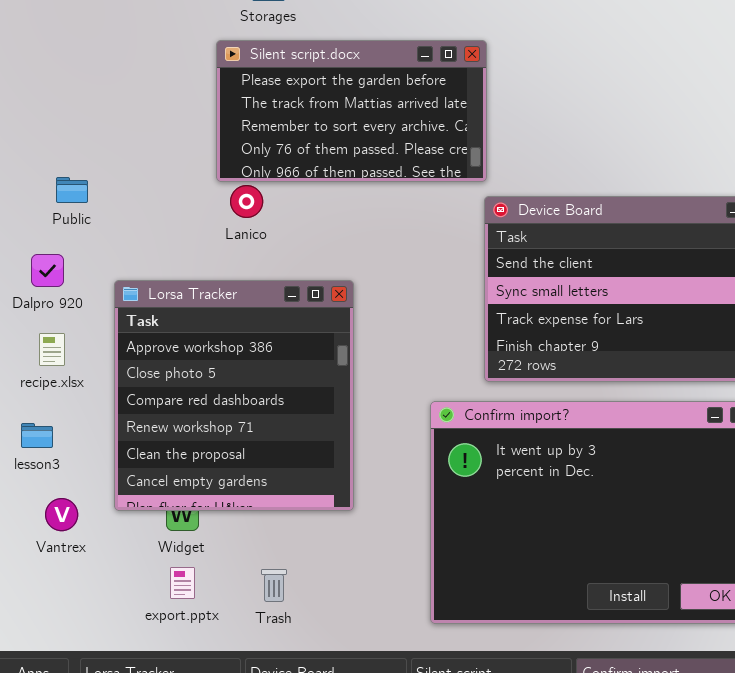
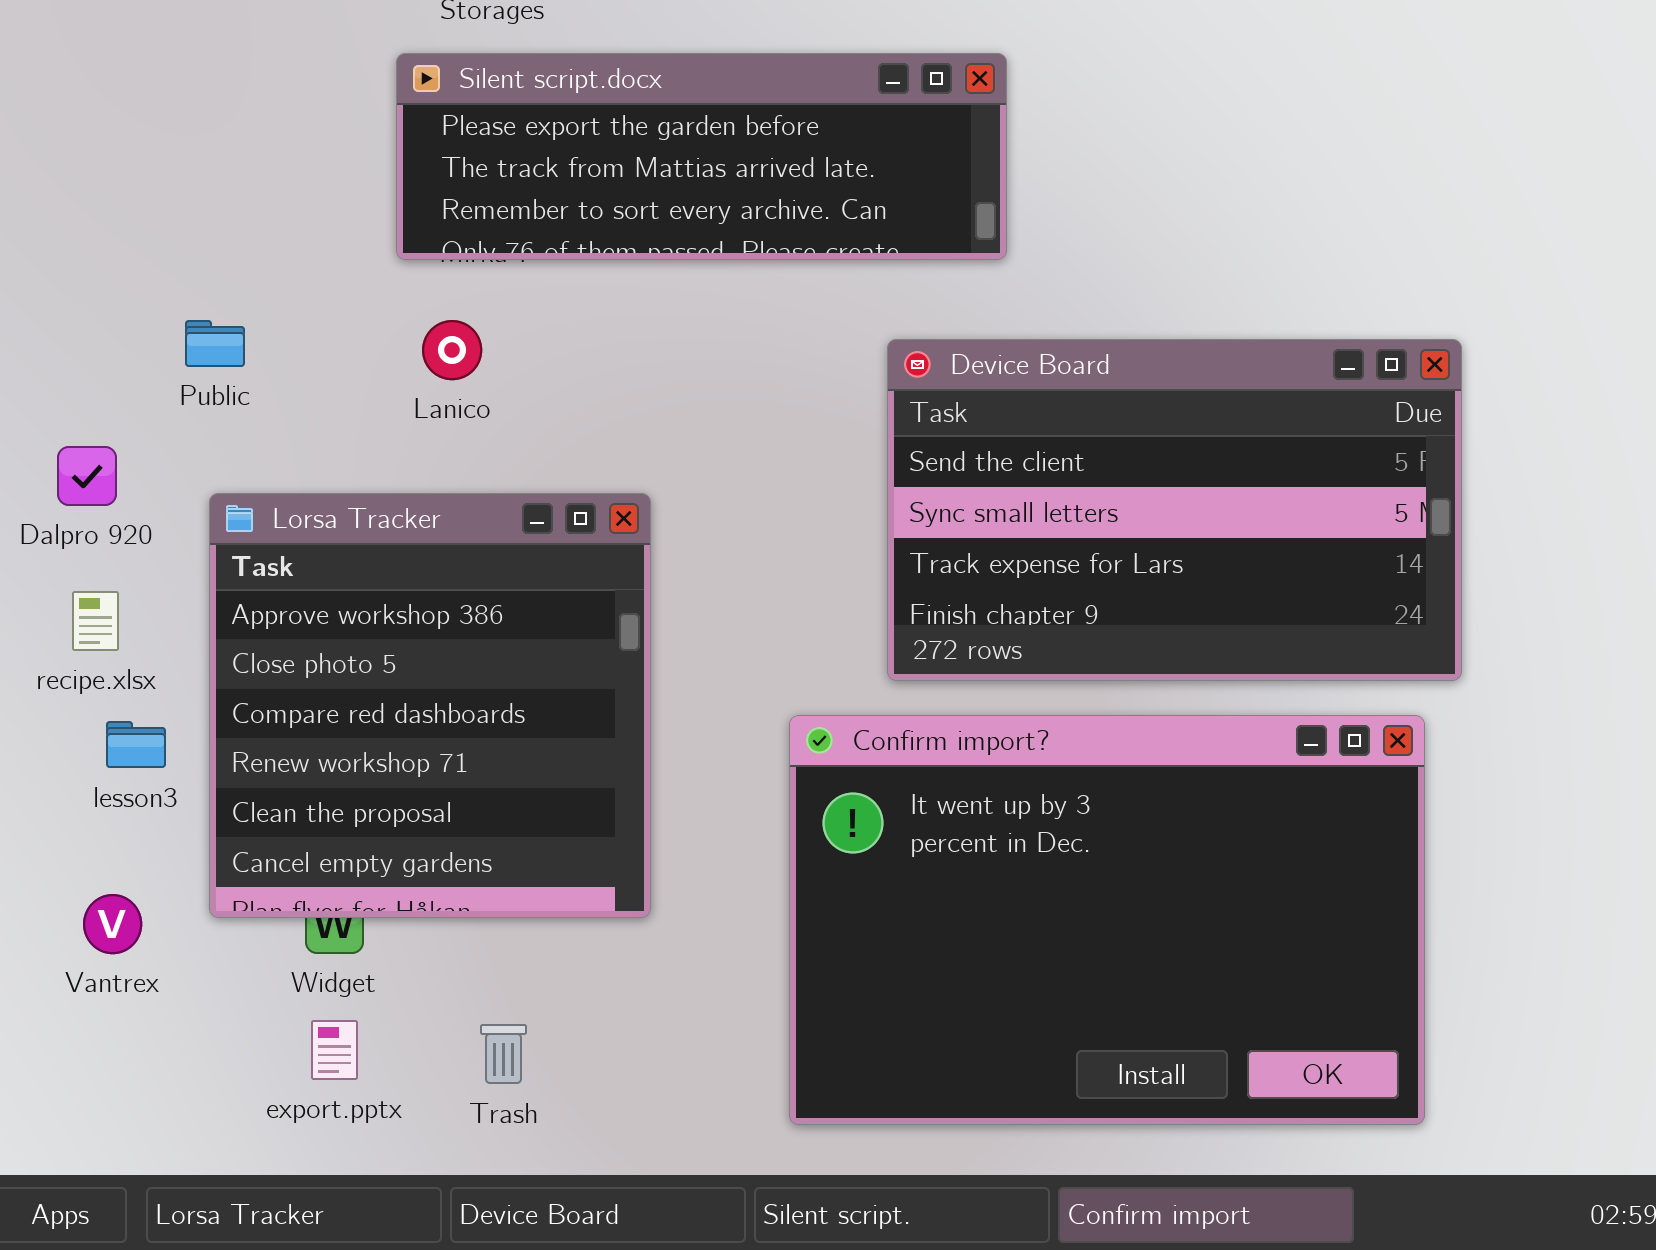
Silent script.docx: [216,40,487,182] -> [396,53,1007,260], resized
Public: [56,177,88,203] -> [185,320,245,367], moved
lesson3: [21,423,53,448] -> [106,721,166,768], moved

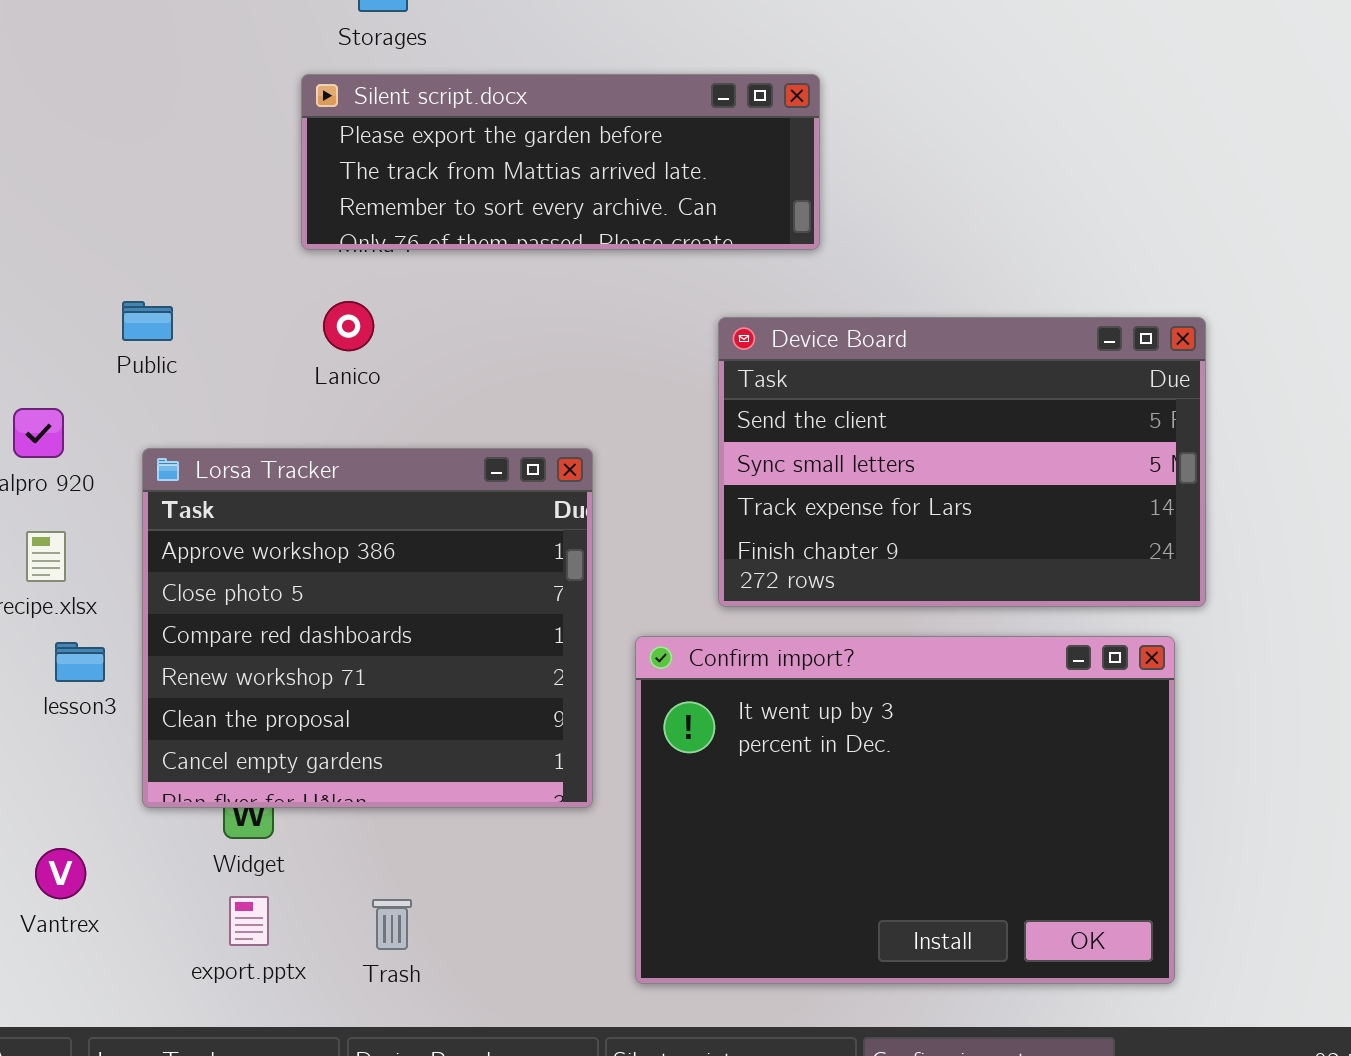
Lorsa Tracker: [209,493,651,918] -> [142,448,593,808], resized
Vantrex: [83,894,142,954] -> [35,848,86,899], moved

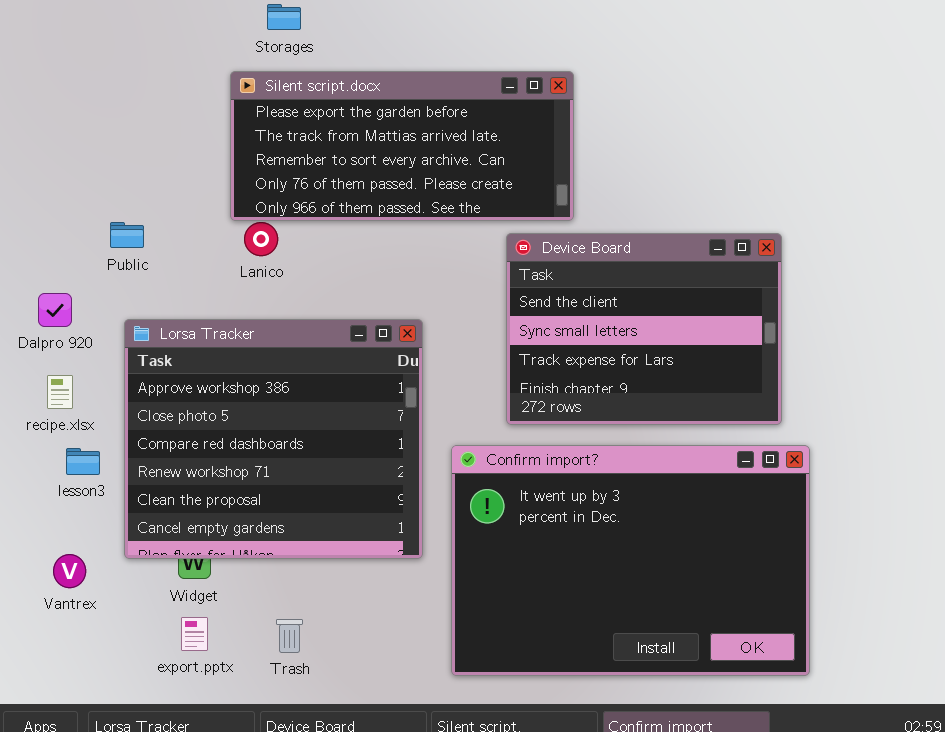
Silent script.docx: [301,74,820,250] -> [230,71,574,221], resized
Device Board: [718,317,1206,607] -> [506,233,782,425], resized
Vantrex: [35,848,86,899] -> [53,554,86,588], moved

